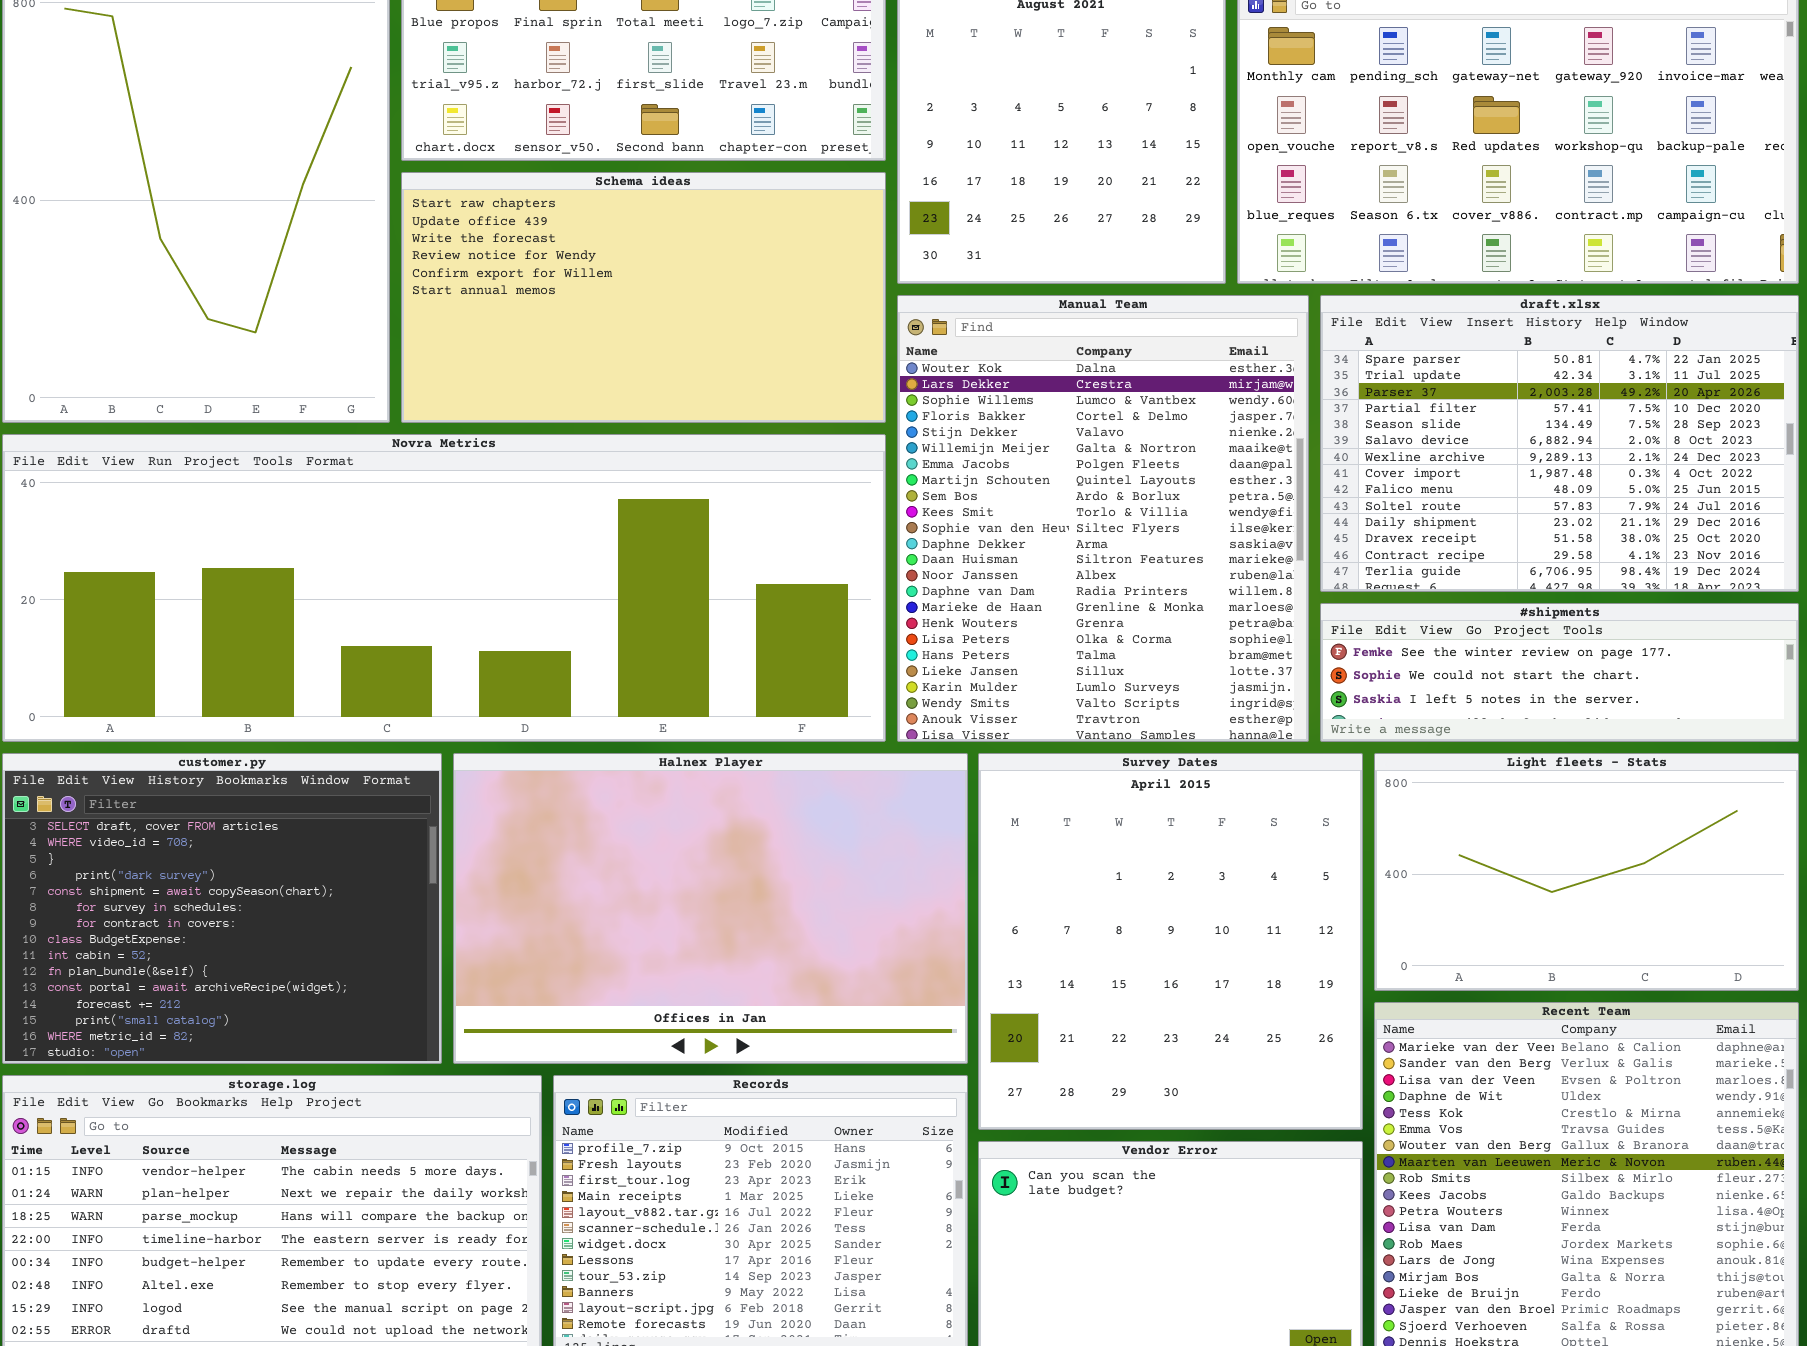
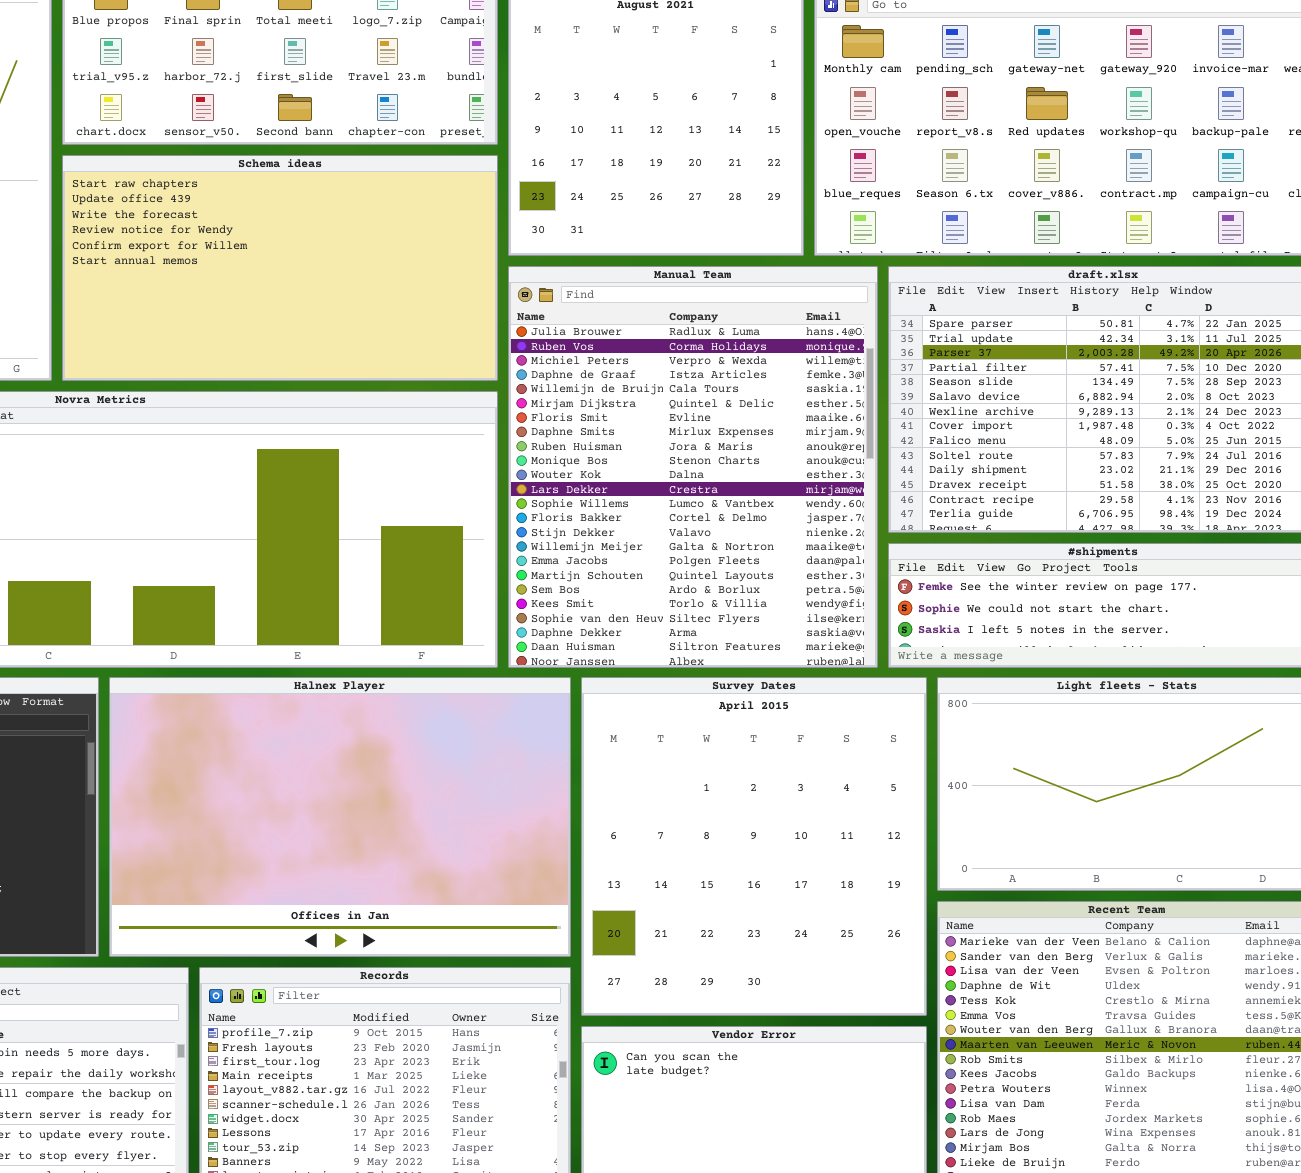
Manual Team: [897,295,1309,742] -> [508,266,878,668], scrolled up 10 rows

